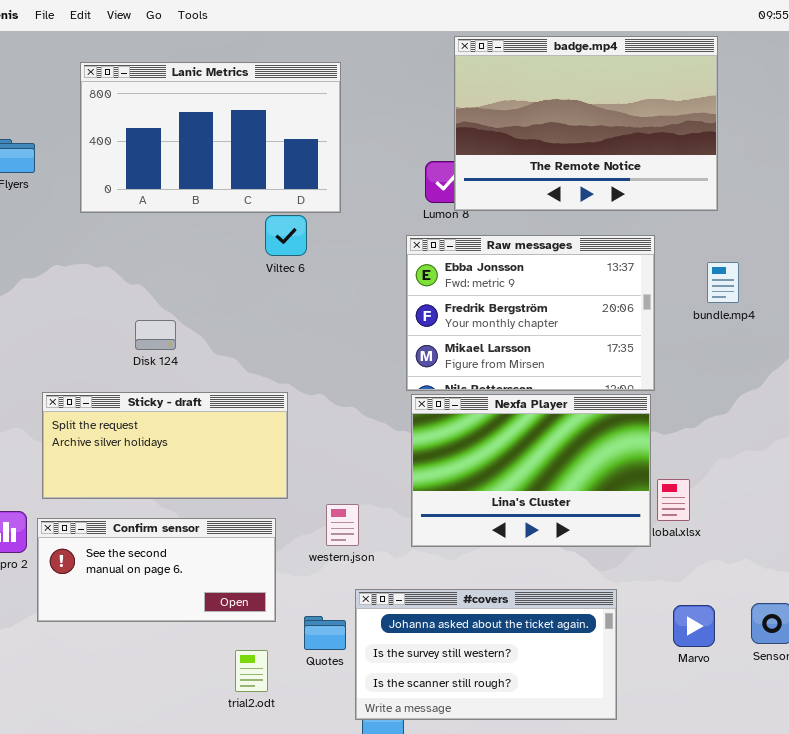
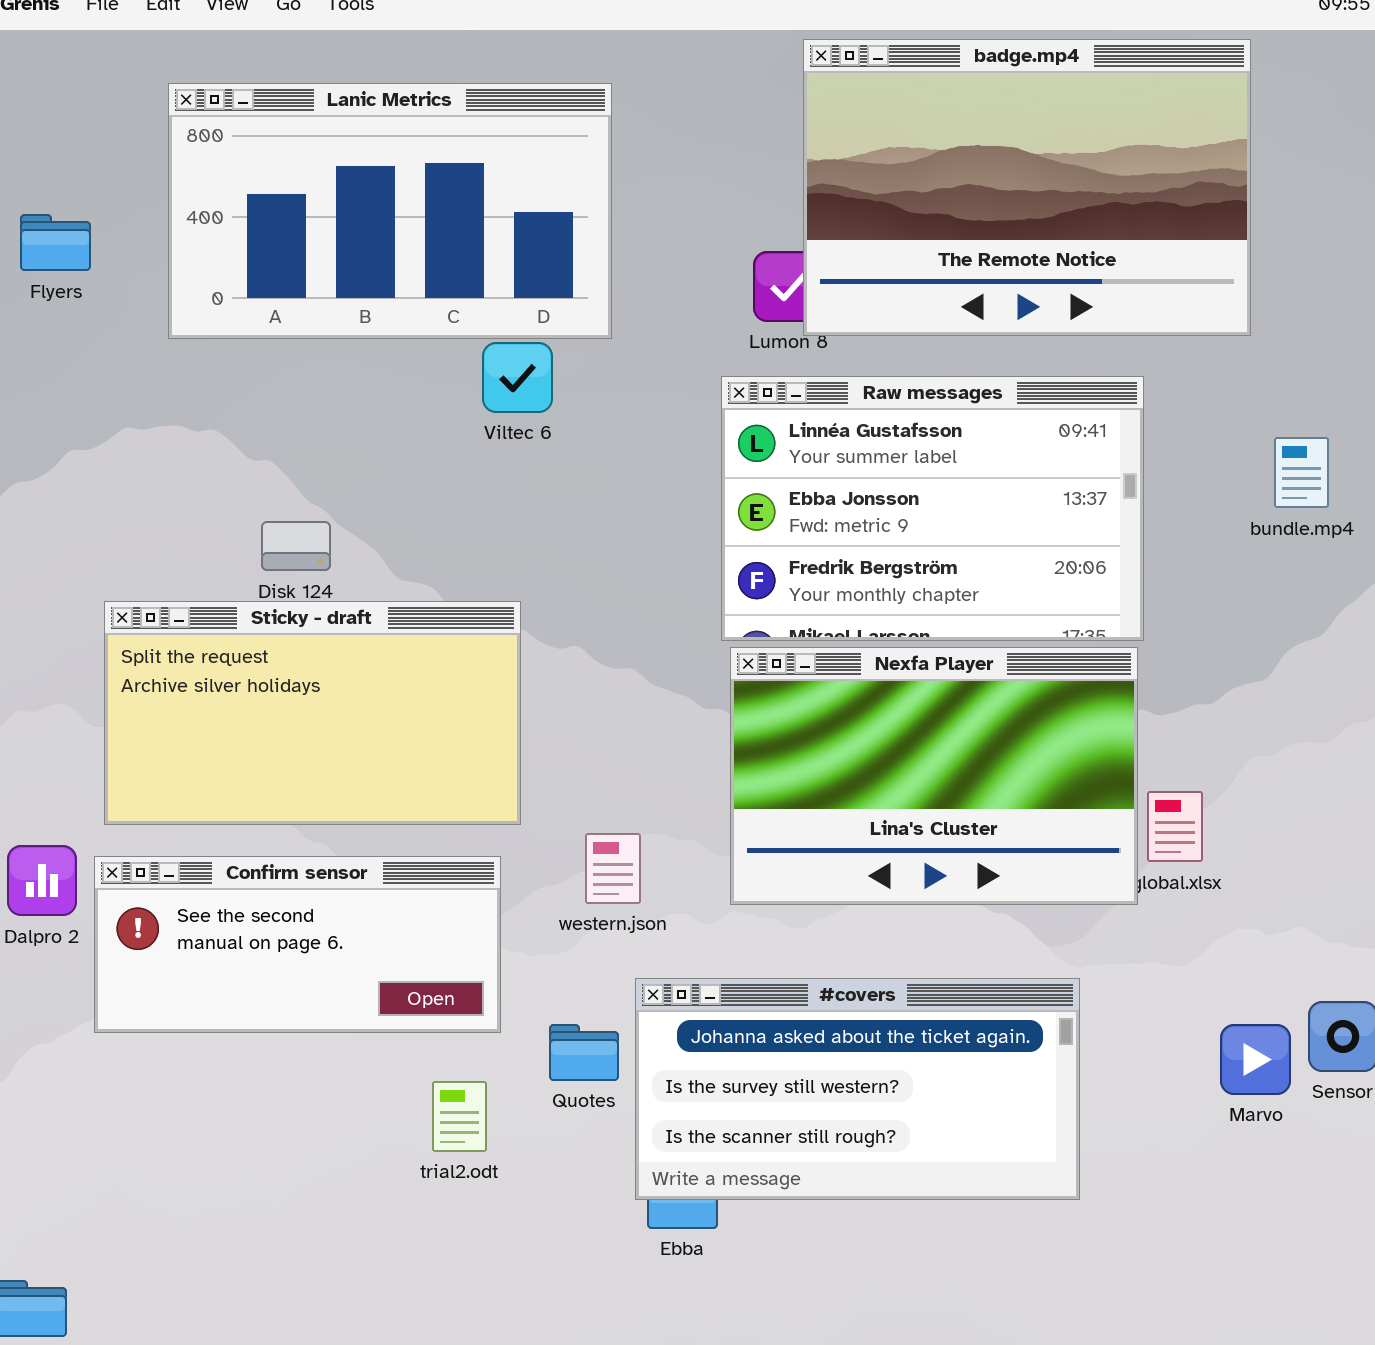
Raw messages: [406,235,655,391] -> [721,376,1144,641], scrolled up 1 row
bundle.mp4: [707,262,739,303] -> [1274,437,1329,508], moved
Sticky - draft: [42,392,288,499] -> [104,601,521,825], resized
Marvo: [673,605,715,647] -> [1220,1024,1291,1095], moved

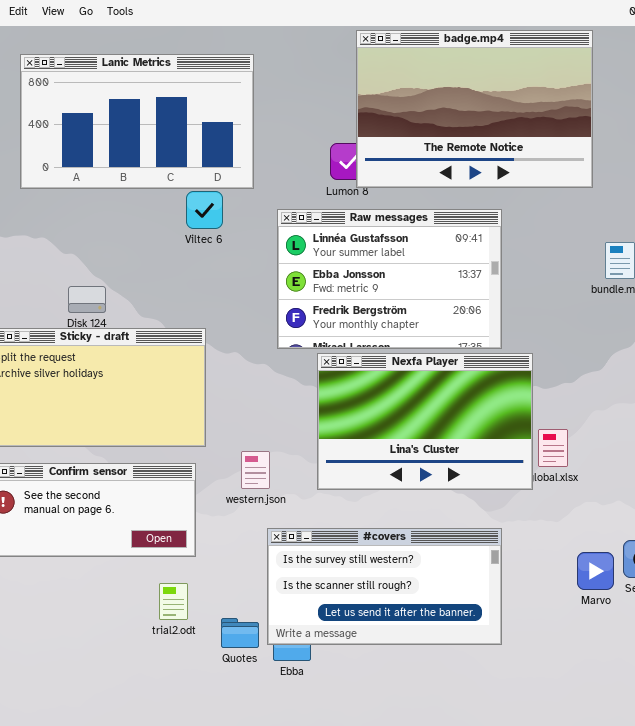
Raw messages: [721,376,1144,641] -> [277,209,502,349], moved
#covers: [635,978,1080,1200] -> [267,528,502,645], scrolled down 1 row
Quotes: [549,1024,619,1081] -> [221,618,259,648], moved

